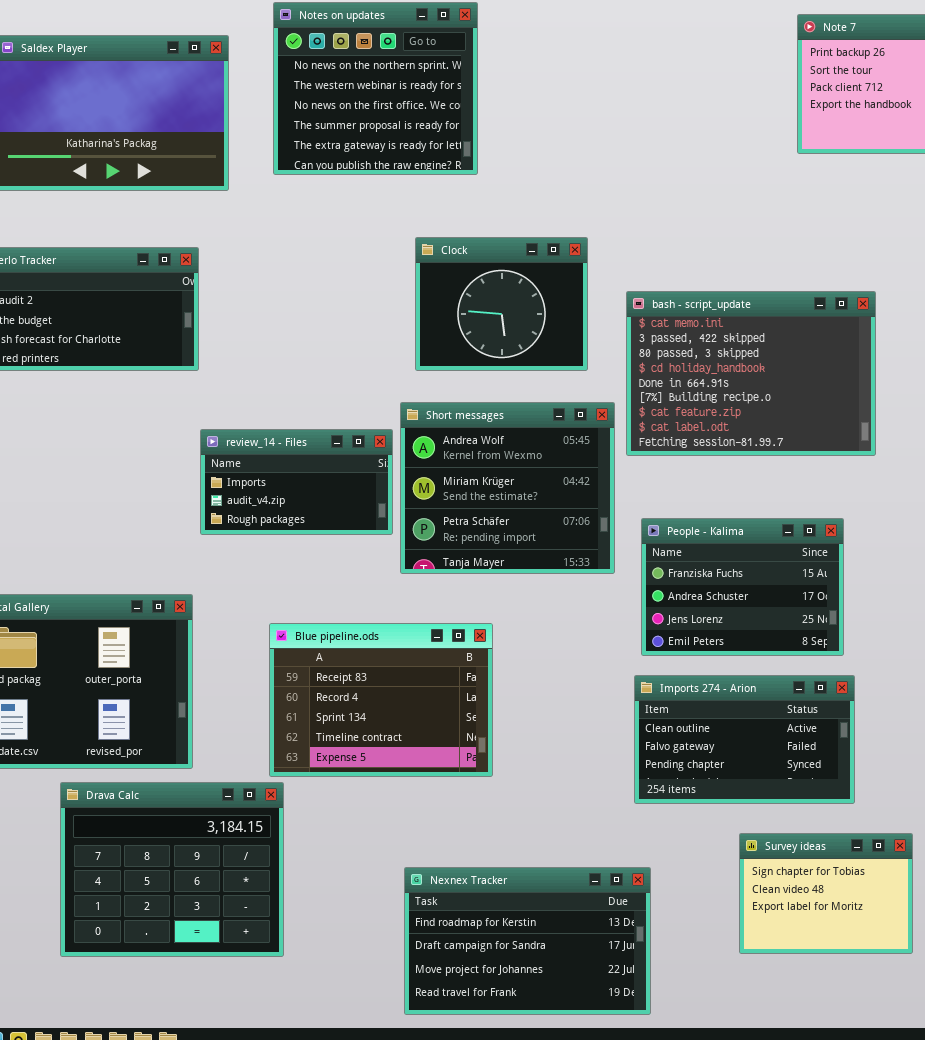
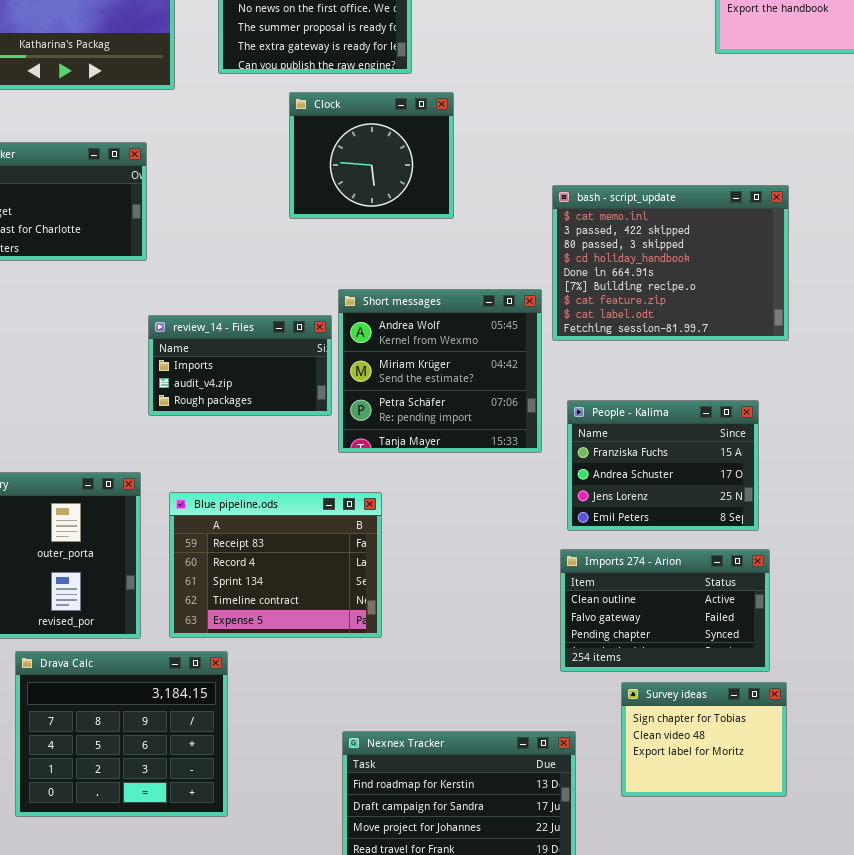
Clock: [415,237,588,371] -> [289,92,454,219], moved
Blue pipeline.ods: [269,623,493,777] -> [169,492,382,638], moved
Survey ideas: [739,833,913,954] -> [621,682,787,797], moved

